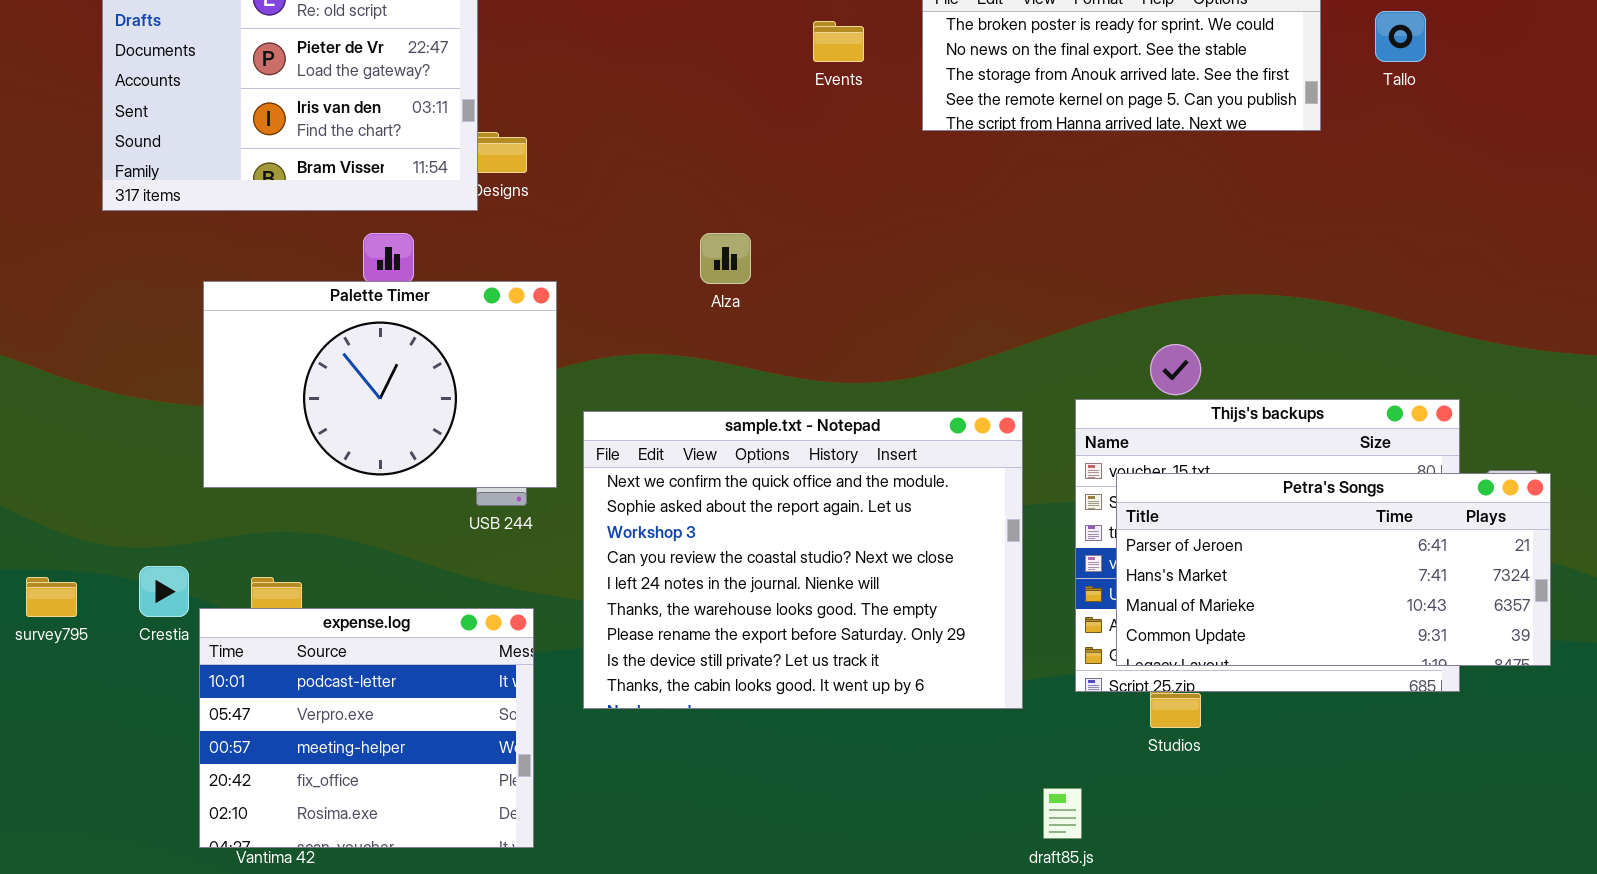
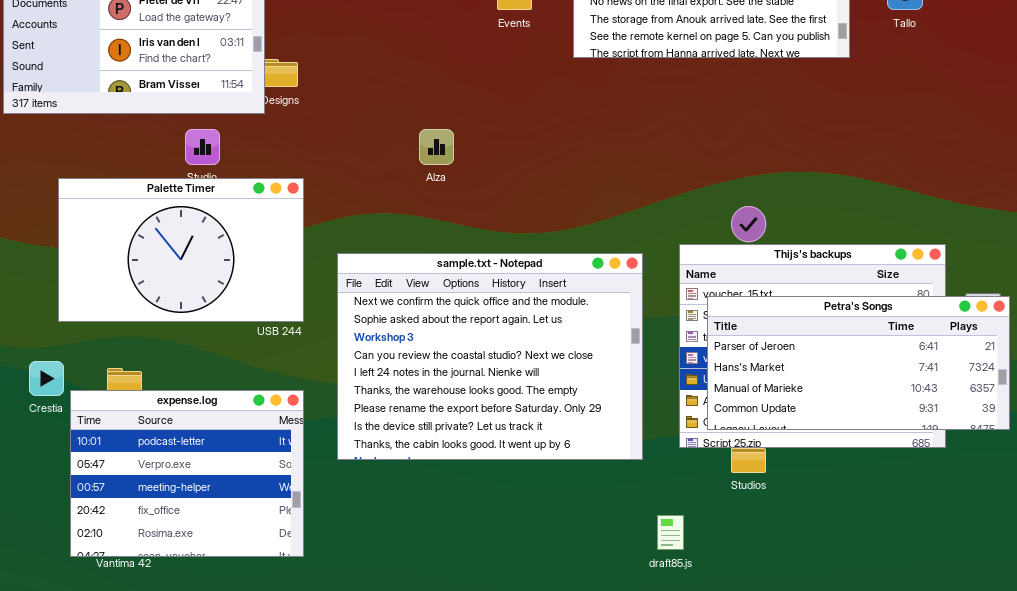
Palette Timer: [203,281,557,488] -> [58,178,304,322], moved

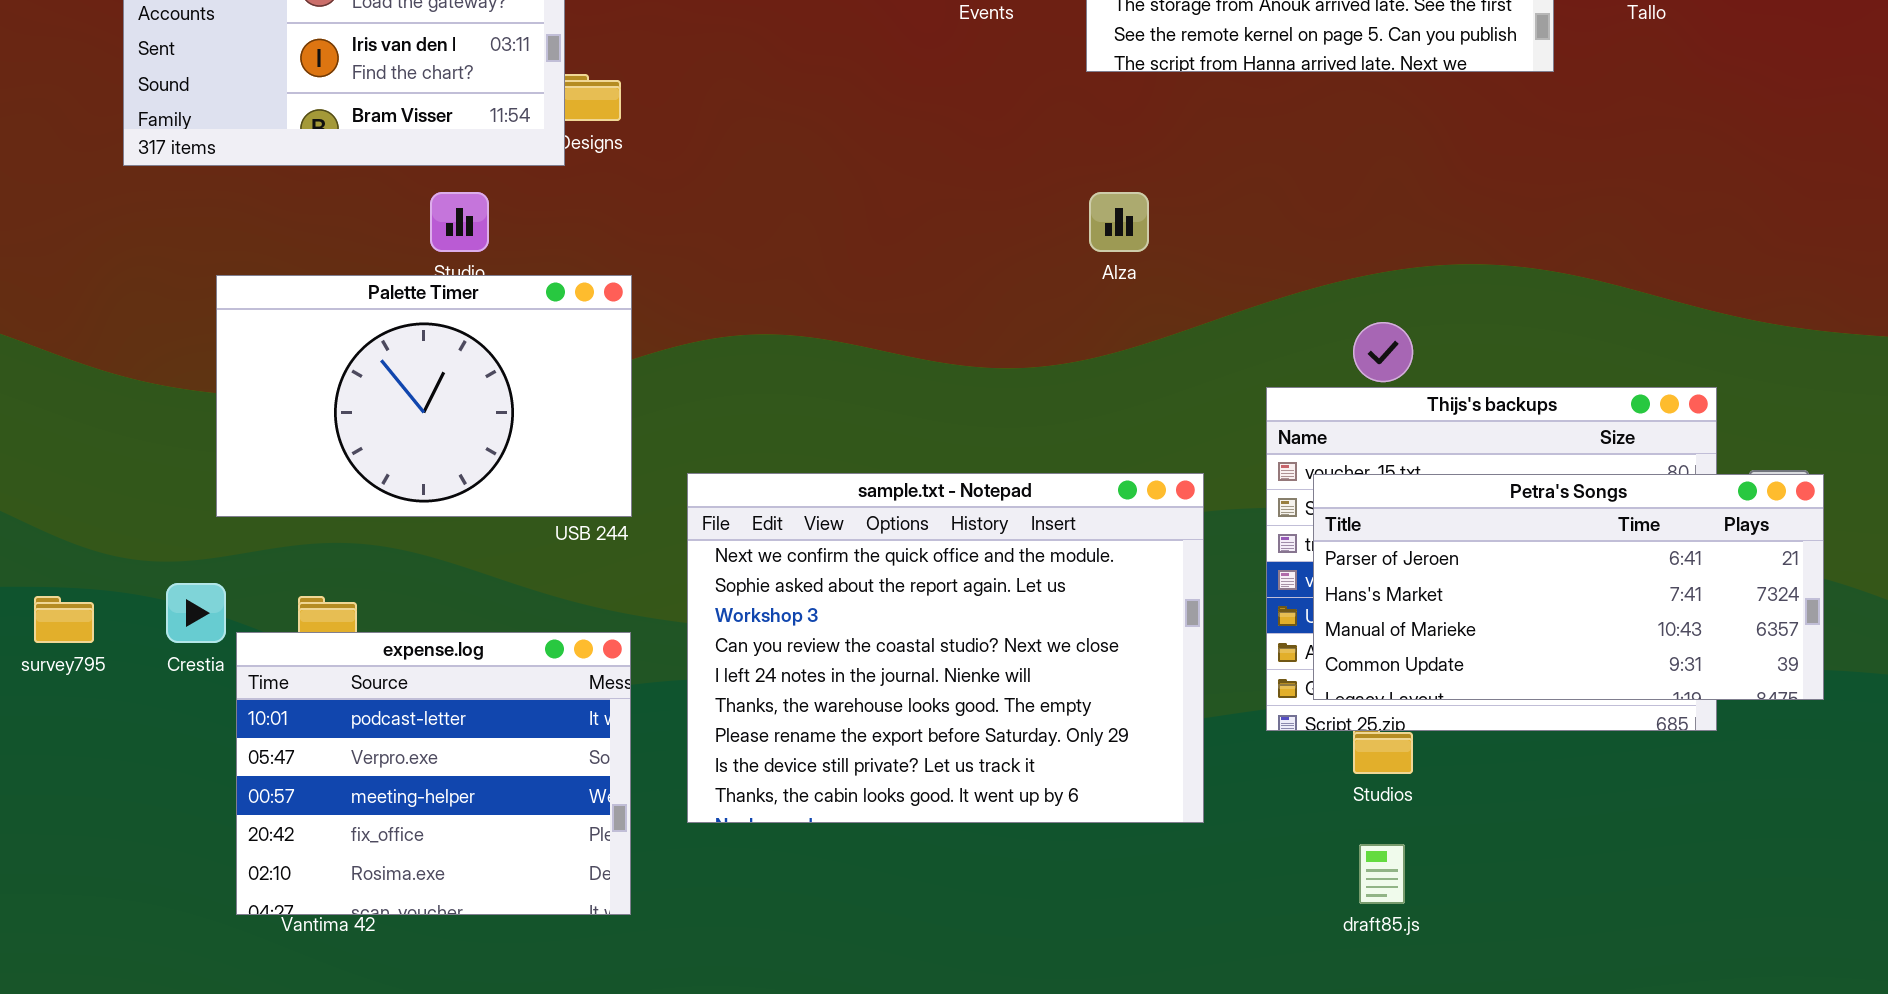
Alza: [419,129,454,165] -> [1089,192,1149,252], moved
sample.txt - Notepad: [337,253,643,460] -> [687,473,1204,823], moved
draft85.js: [657,515,684,550] -> [1359,844,1405,904], moved

